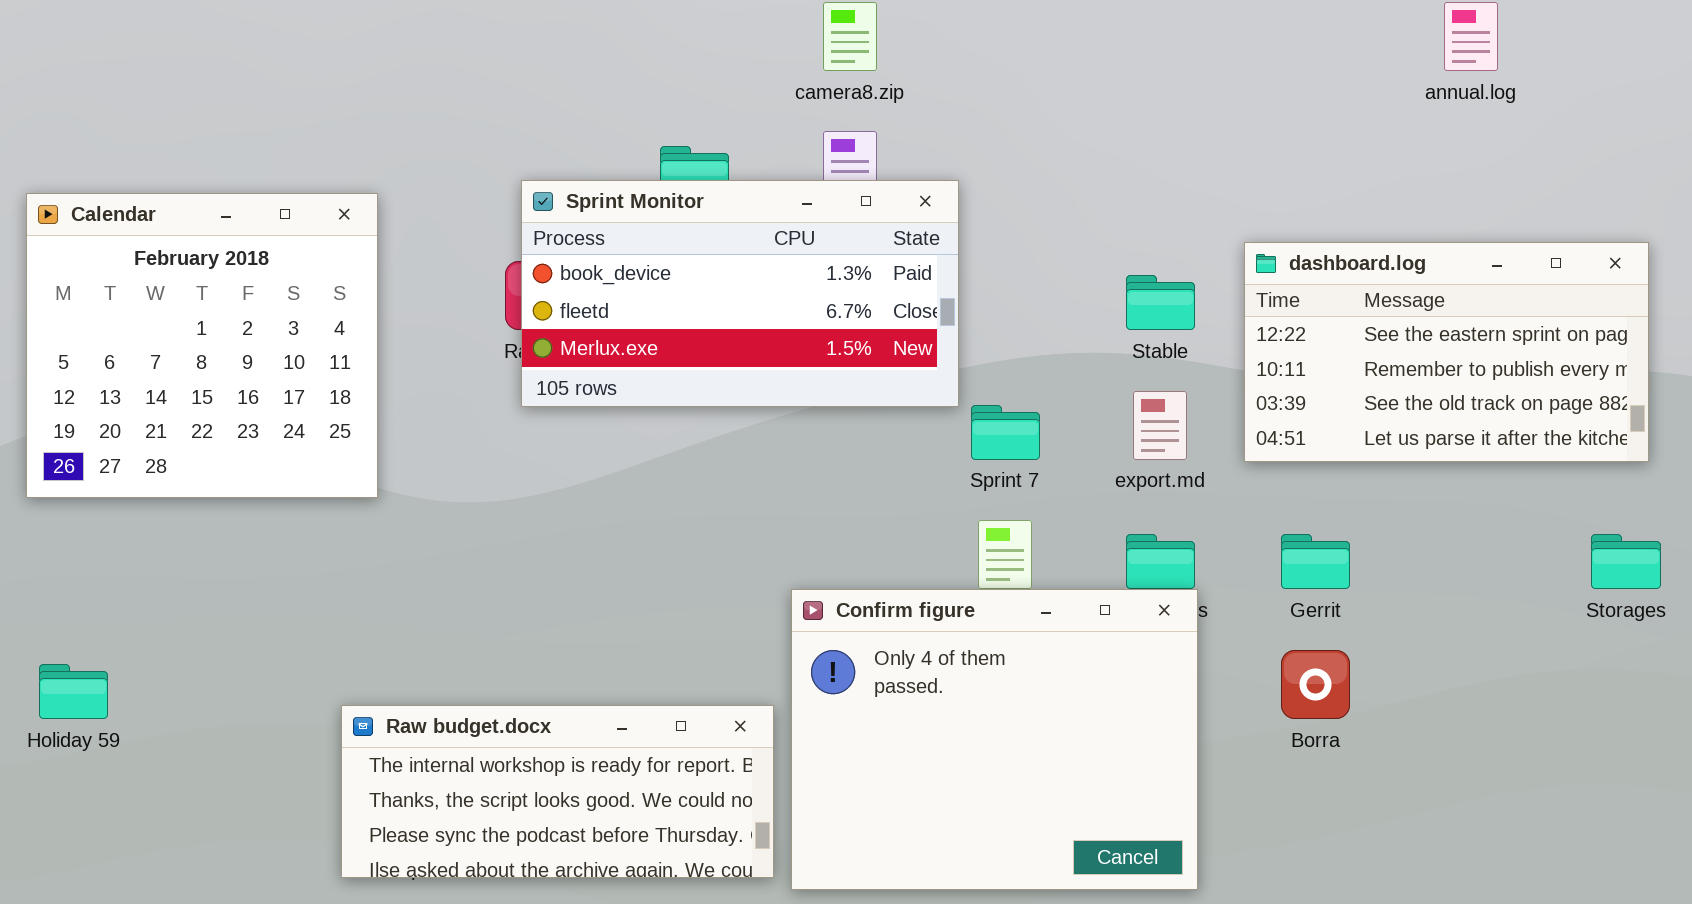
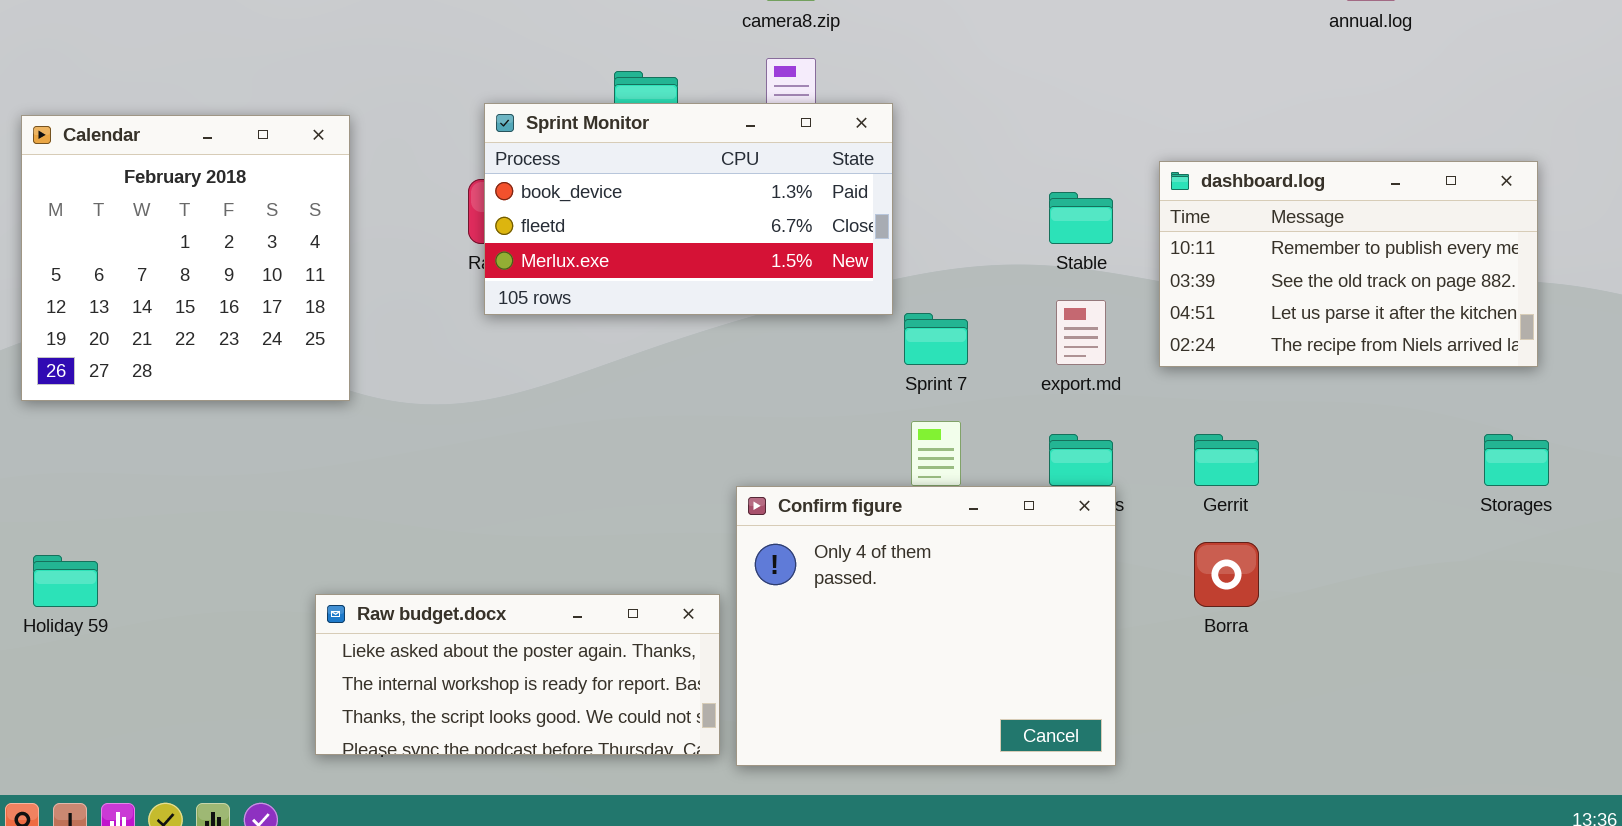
dashboard.log: [1244,242,1649,462] -> [1159,161,1538,367], scrolled down 1 row
Raw budget.docx: [341,705,774,878] -> [315,594,720,755], scrolled up 1 row

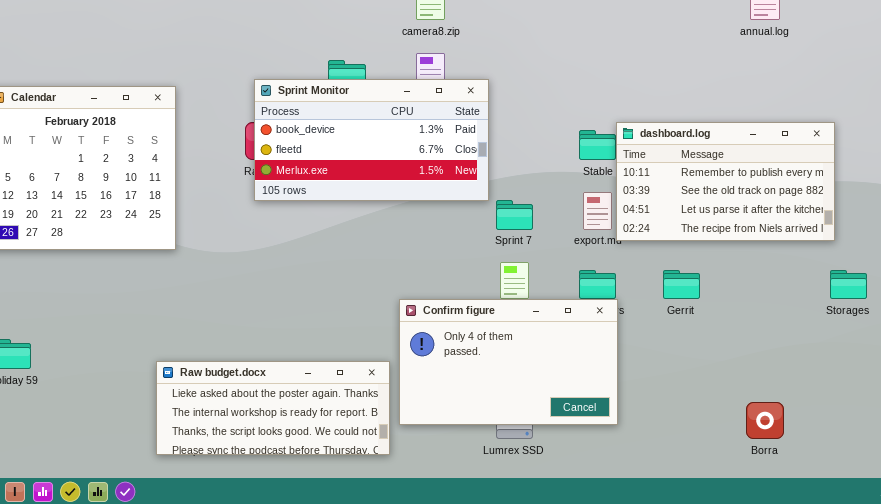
dashboard.log: [1159,161,1538,367] -> [616,122,835,241], moved
Confirm figure: [736,486,1116,766] -> [399,299,618,425], resized
Borra: [1194,542,1259,607] -> [746,402,784,439], moved

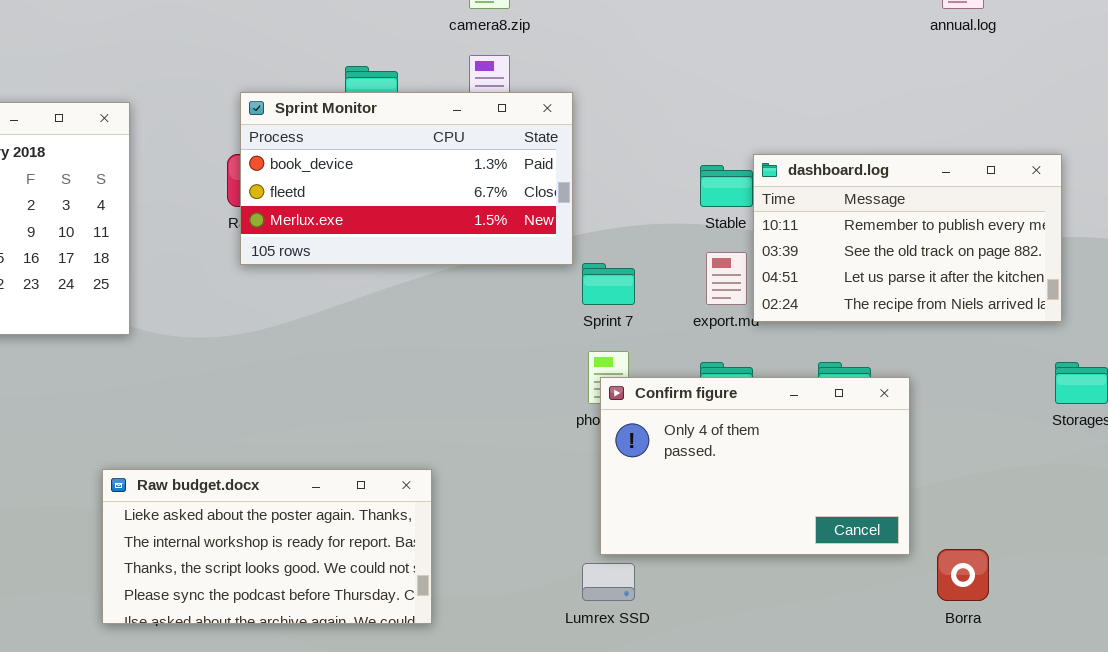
Confirm figure: [399,299,618,425] -> [600,377,910,555], moved
Raw budget.docx: [156,361,390,455] -> [102,469,432,624], resized

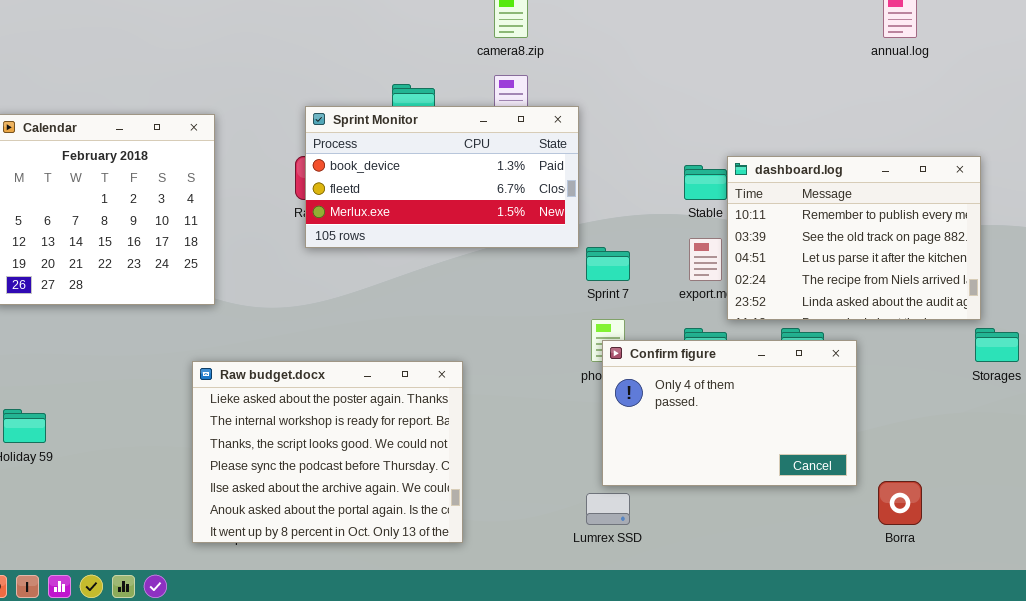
dashboard.log: [753,154,1062,322] -> [727,156,981,320], resized
Raw budget.docx: [102,469,432,624] -> [192,361,463,543], resized

